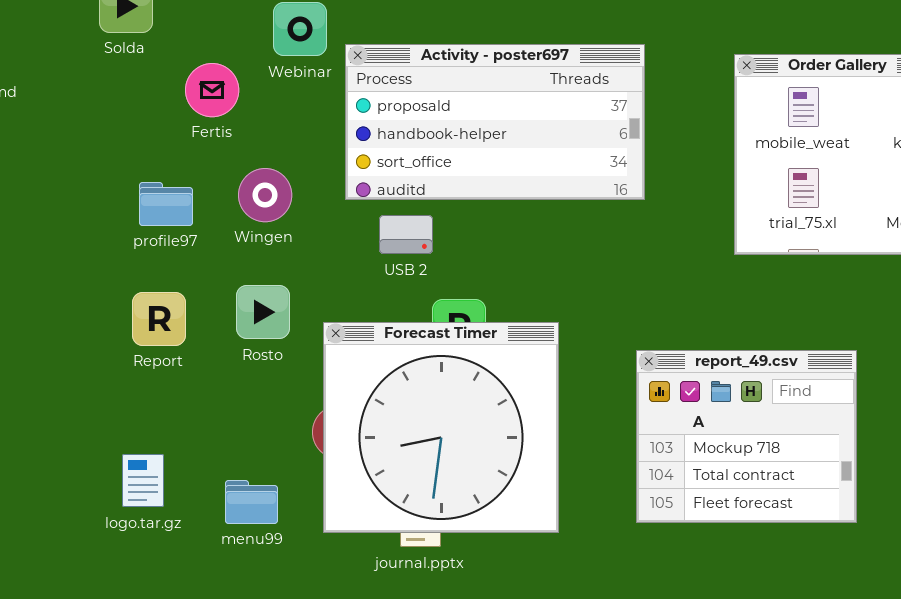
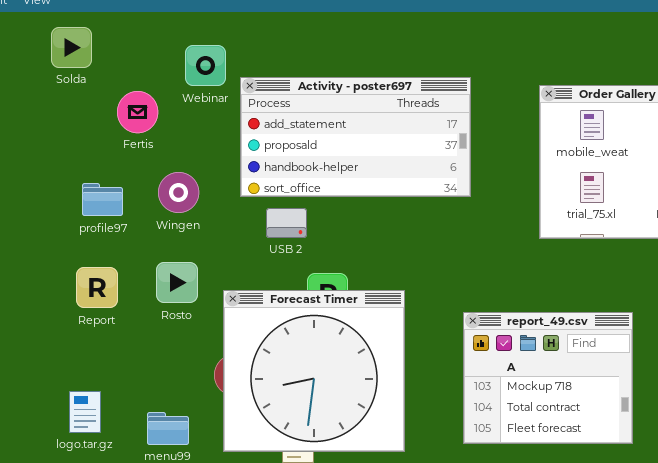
Activity - poster697: [345,44,645,200] -> [240,77,471,197], scrolled up 1 row

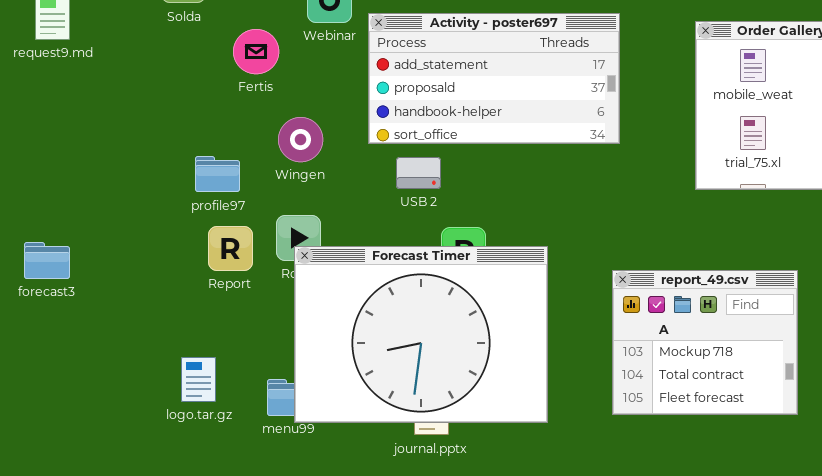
profile97: [82,183,123,216] -> [195,156,240,192], moved
Report: [76,267,118,308] -> [208,226,253,271], moved
Forecast Timer: [223,290,405,452] -> [294,246,548,423], resized

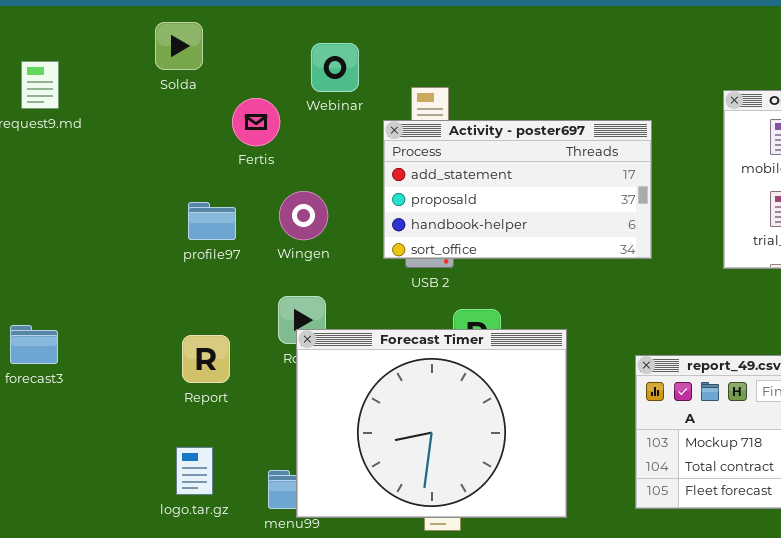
Activity - poster697: [368,13,620,144] -> [383,120,652,259], moved
profile97: [195,156,240,192] -> [188,202,236,240], moved
Report: [208,226,253,271] -> [182,335,230,383], moved

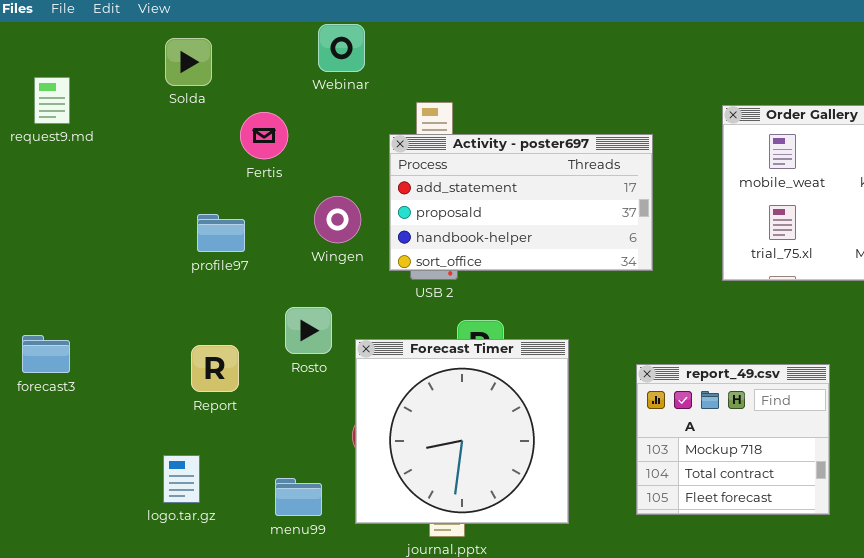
Webinar: [311,43,359,92] -> [318,24,365,72], moved
Wingen: [279,191,328,240] -> [314,196,361,243], moved
Forecast Timer: [296,329,567,518] -> [355,339,569,524], resized
logo.tar.gz: [176,447,213,495] -> [163,455,200,503], moved

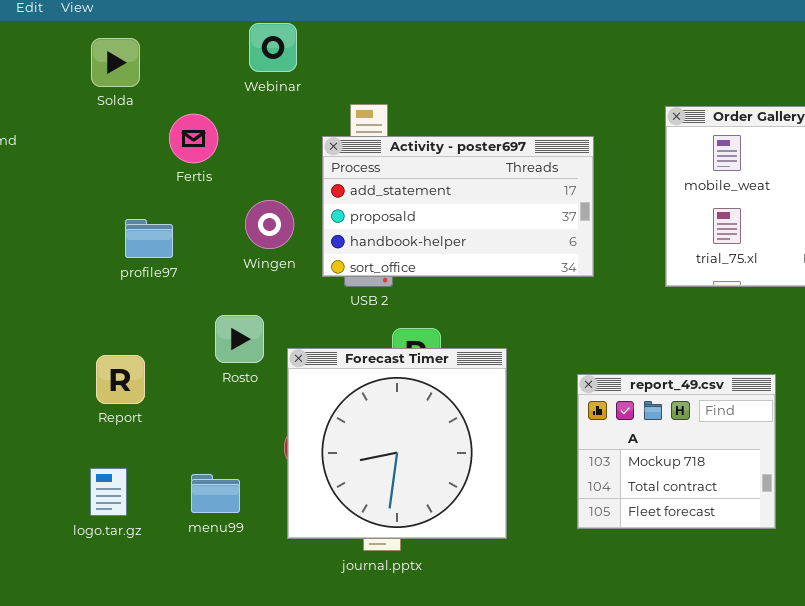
Report: [191,345,239,392] -> [96,355,145,404], moved
menu99: [275,478,322,516] -> [191,474,240,513], moved

